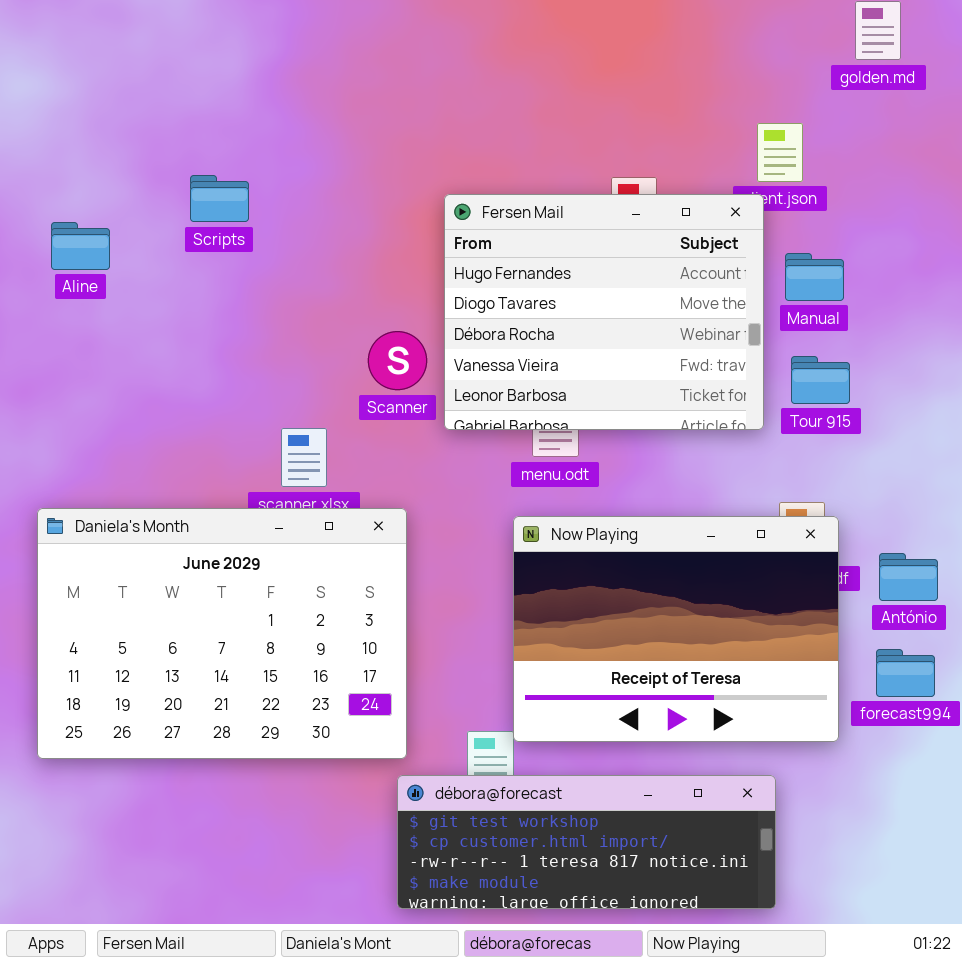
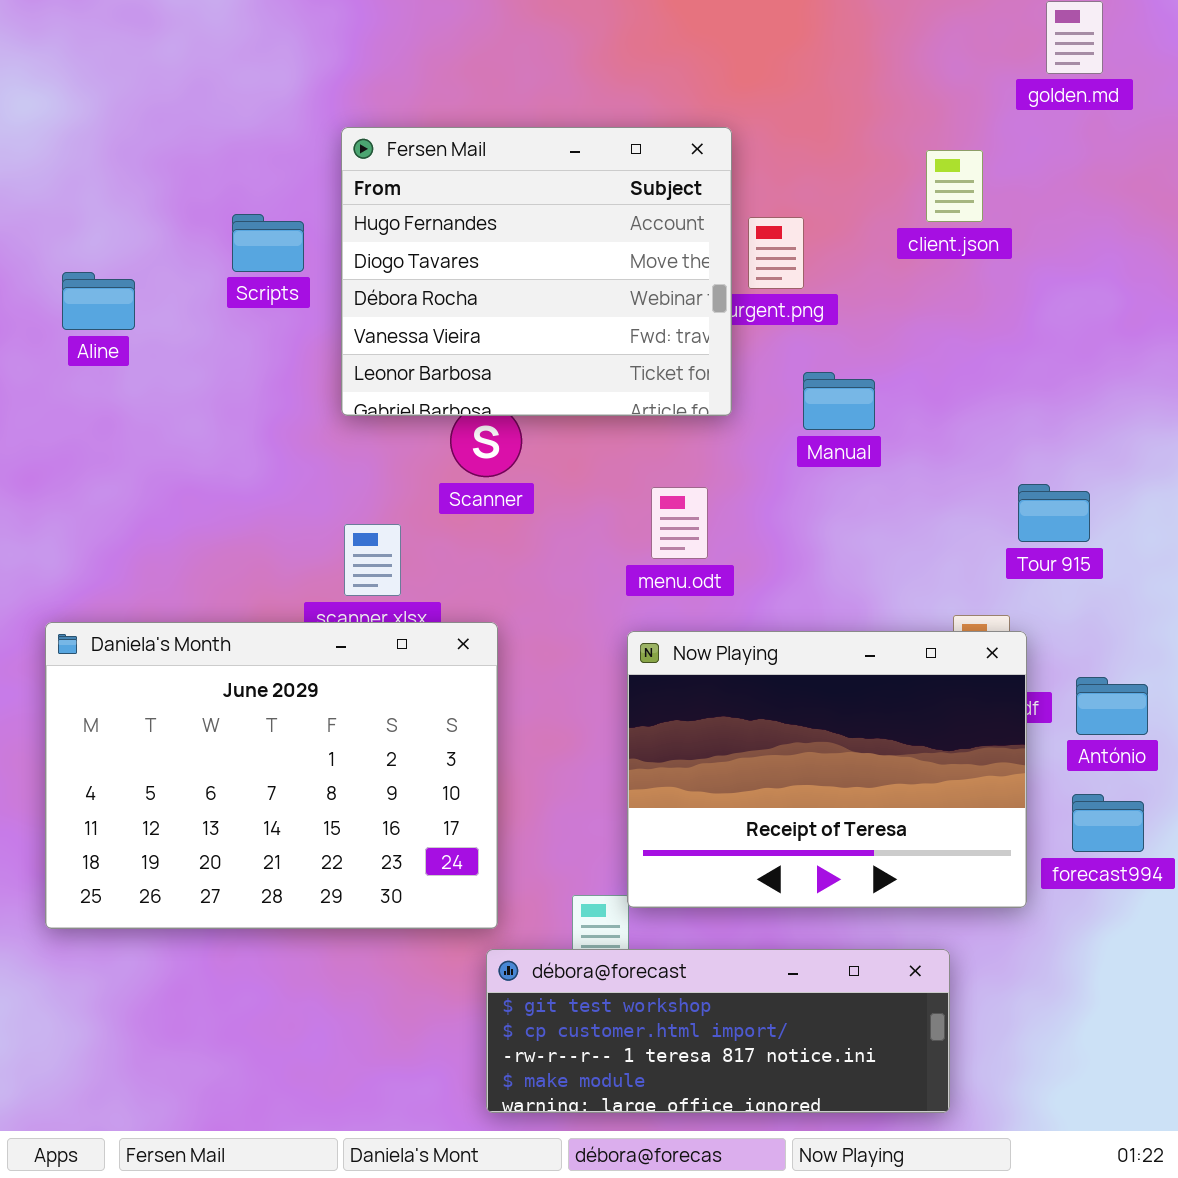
Fersen Mail: [444,194,764,430] -> [341,127,732,416], moved
Manual: [785,253,844,301] -> [803,372,875,430], moved
Tour 915: [791,356,850,404] -> [1018,484,1090,542], moved

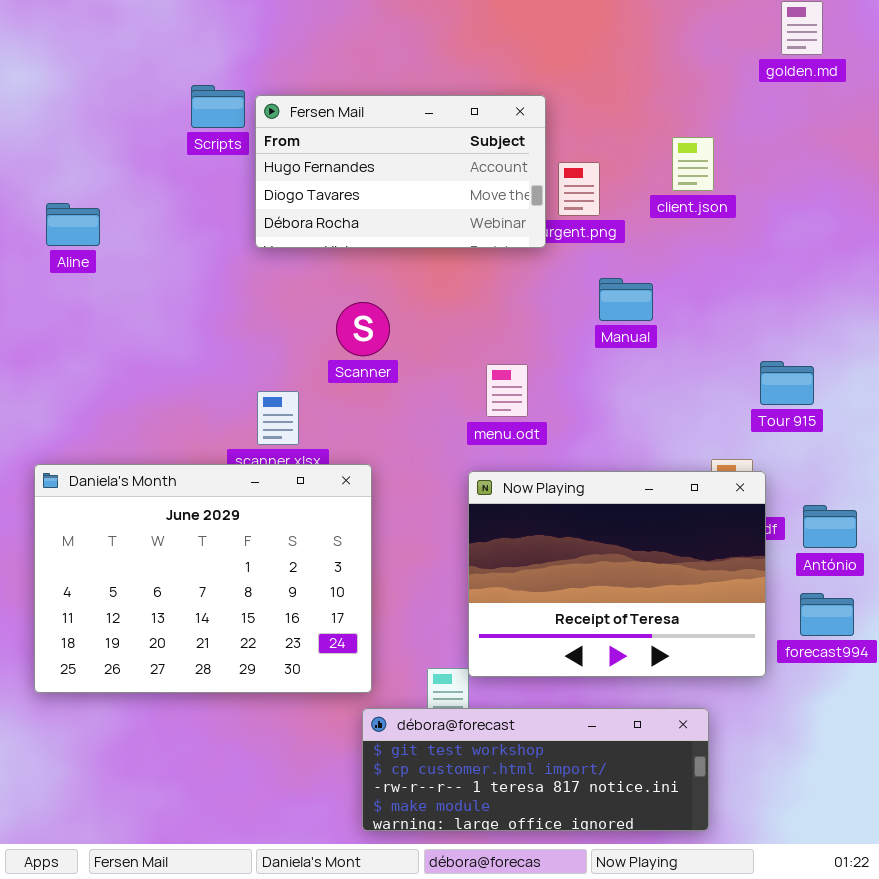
Fersen Mail: [341,127,732,416] -> [255,95,546,248], resized
client.json: [926,150,983,222] -> [672,137,714,191], moved
Scripts: [232,214,304,272] -> [191,85,245,128], moved

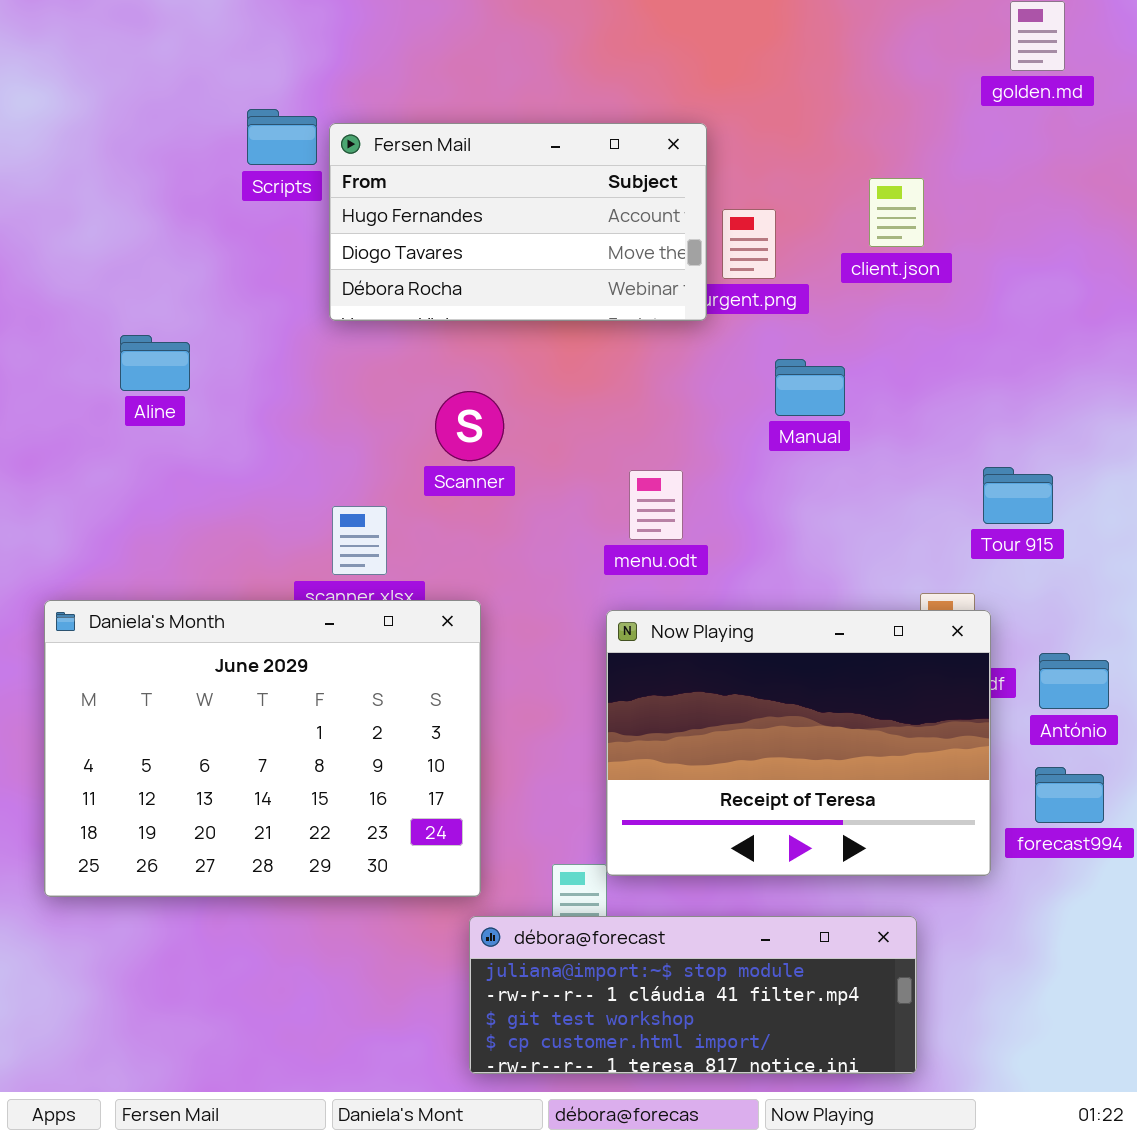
Aline: [46,203,100,246] -> [120,335,190,391], moved
débora@forecast: [362,708,709,831] -> [469,916,917,1074], scrolled up 2 rows

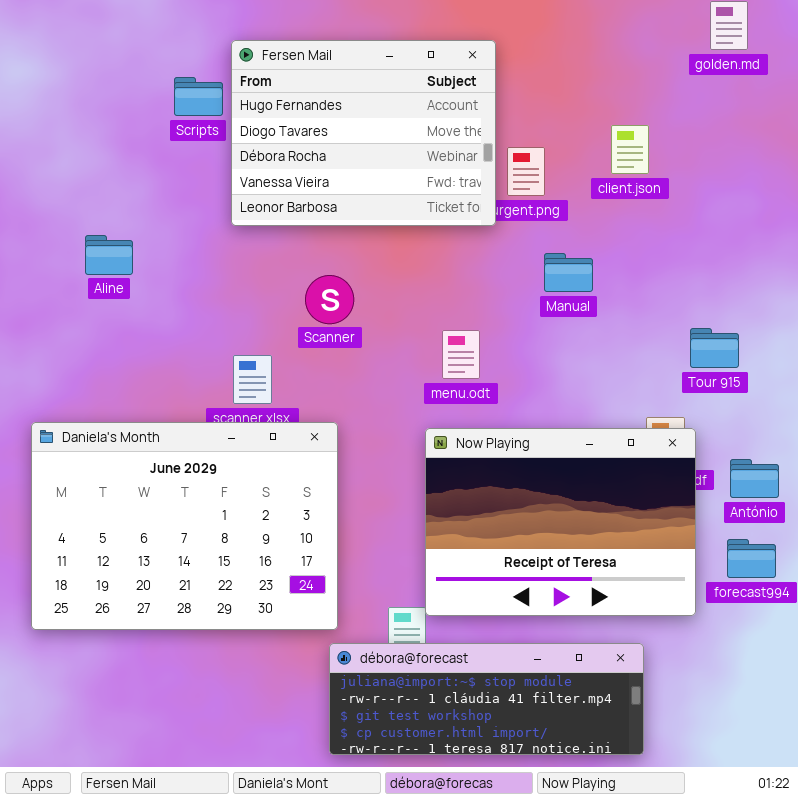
Fersen Mail: [329,123,707,321] -> [231,40,496,226], resized

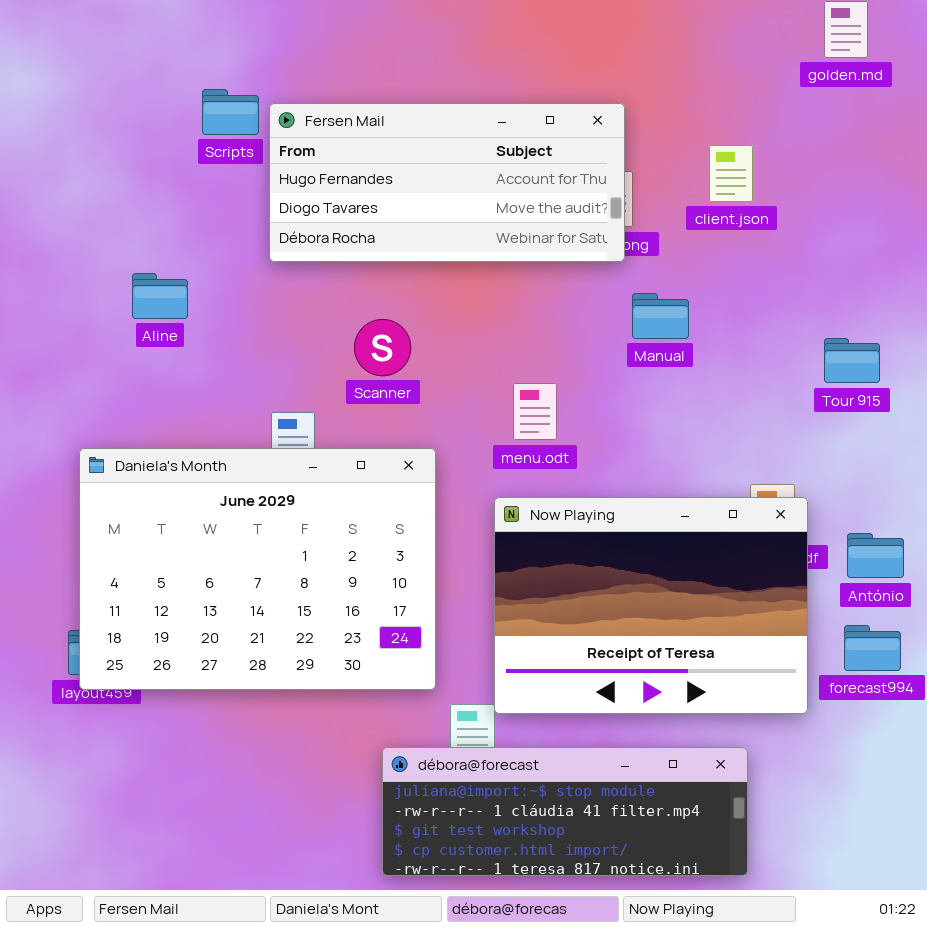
Fersen Mail: [231,40,496,226] -> [269,103,625,262], resized
Aline: [85,235,133,275] -> [132,273,188,319], moved
Tour 915: [690,328,739,368] -> [824,338,880,383], moved
Daniela's Month: [31,422,338,630] -> [79,448,436,690], moved

